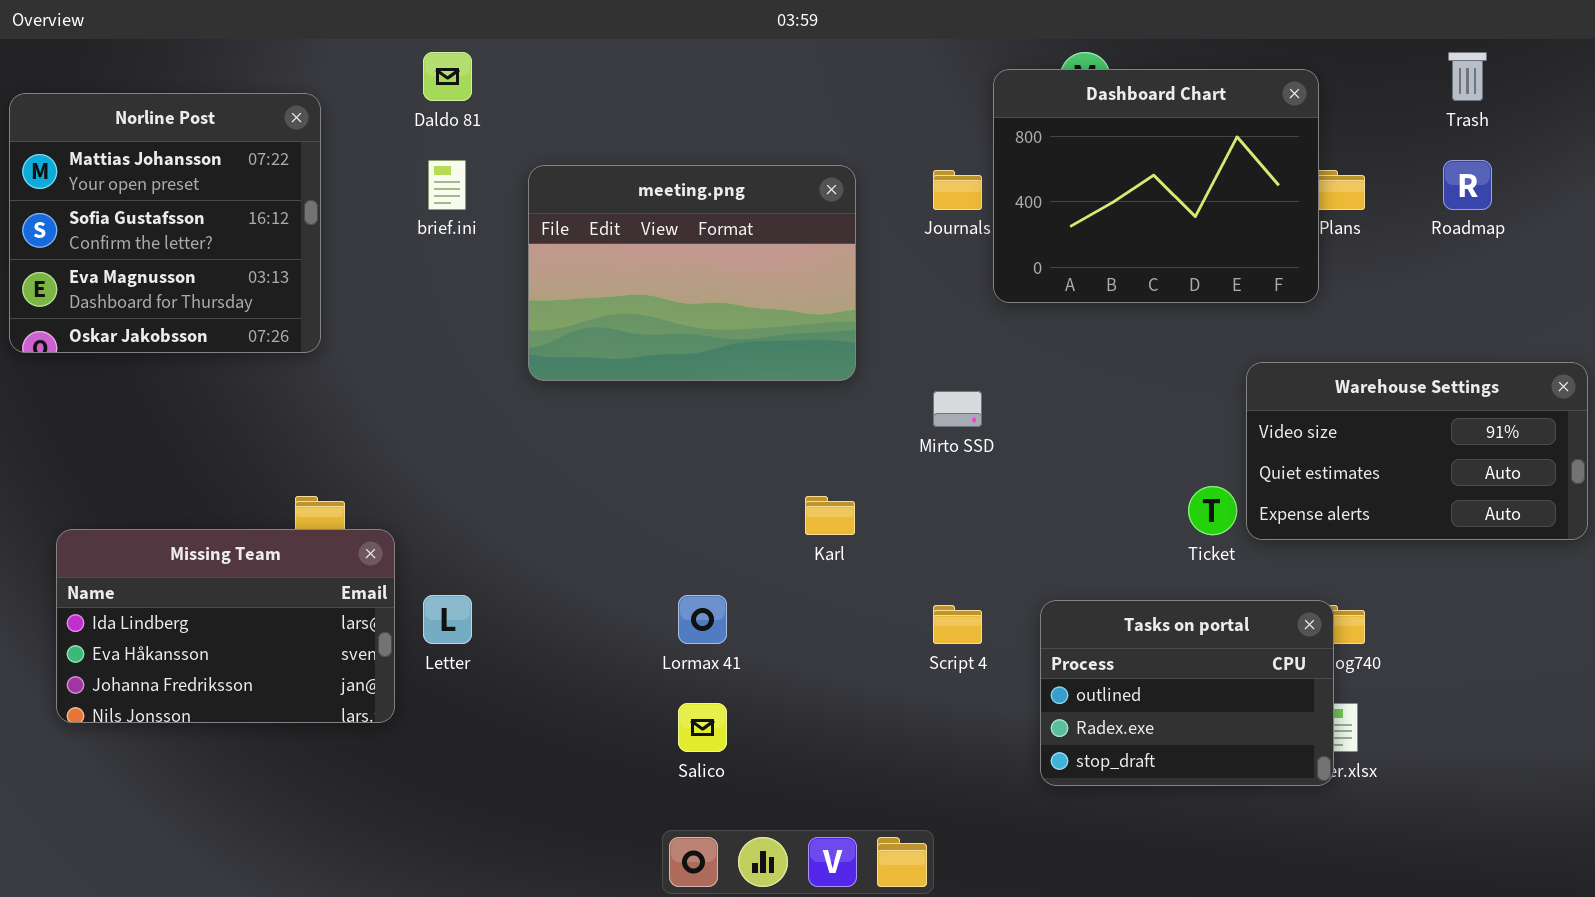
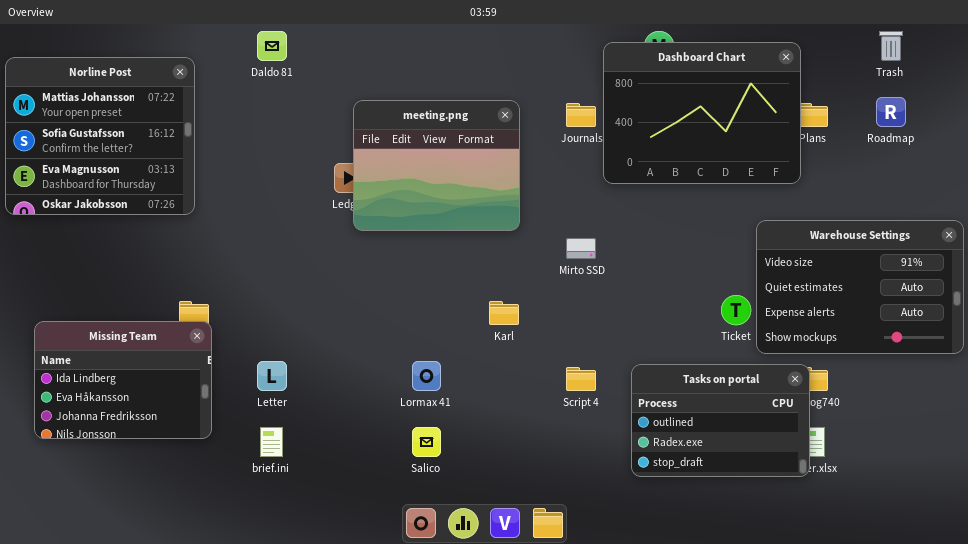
brief.ini: [428,160,466,210] -> [260,427,283,457], moved
meeting.png: [528,165,856,381] -> [353,100,520,231], resized
Warehouse Settings: [1246,362,1588,540] -> [756,220,964,354], resized
Missing Team: [56,529,395,723] -> [34,321,212,439], resized

